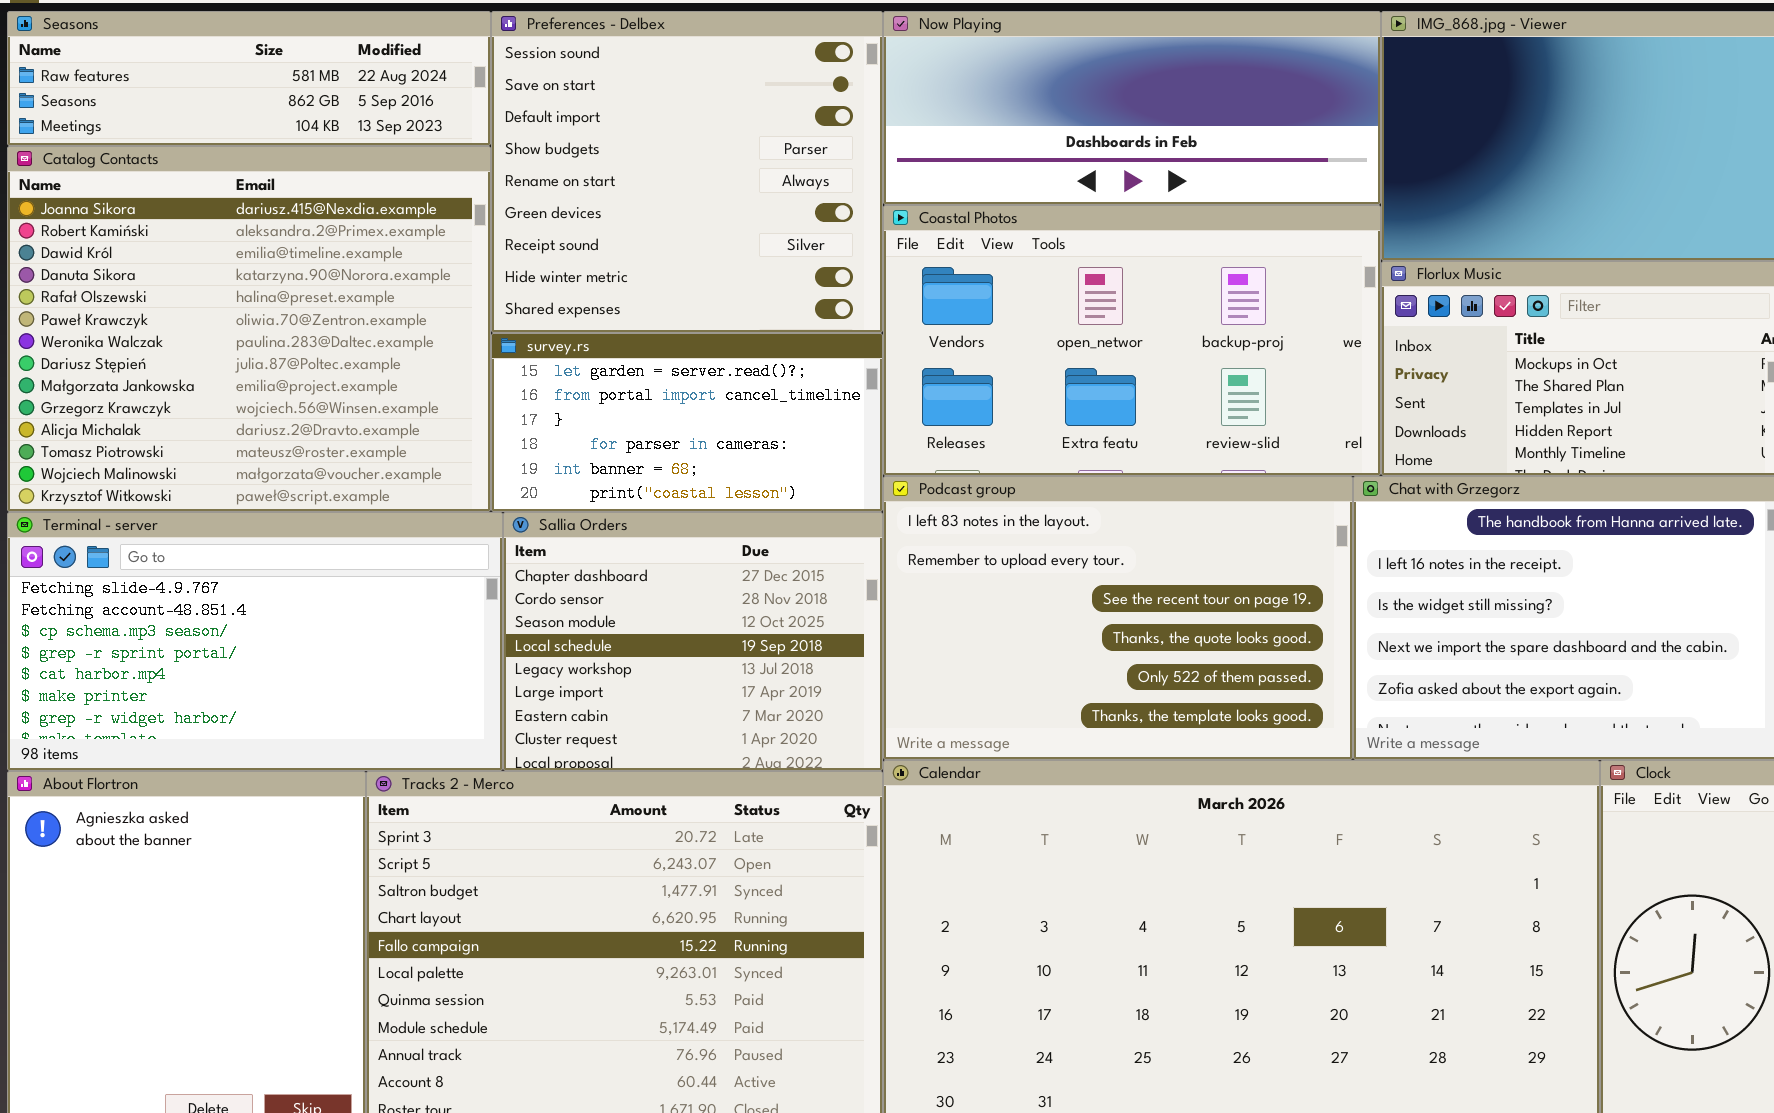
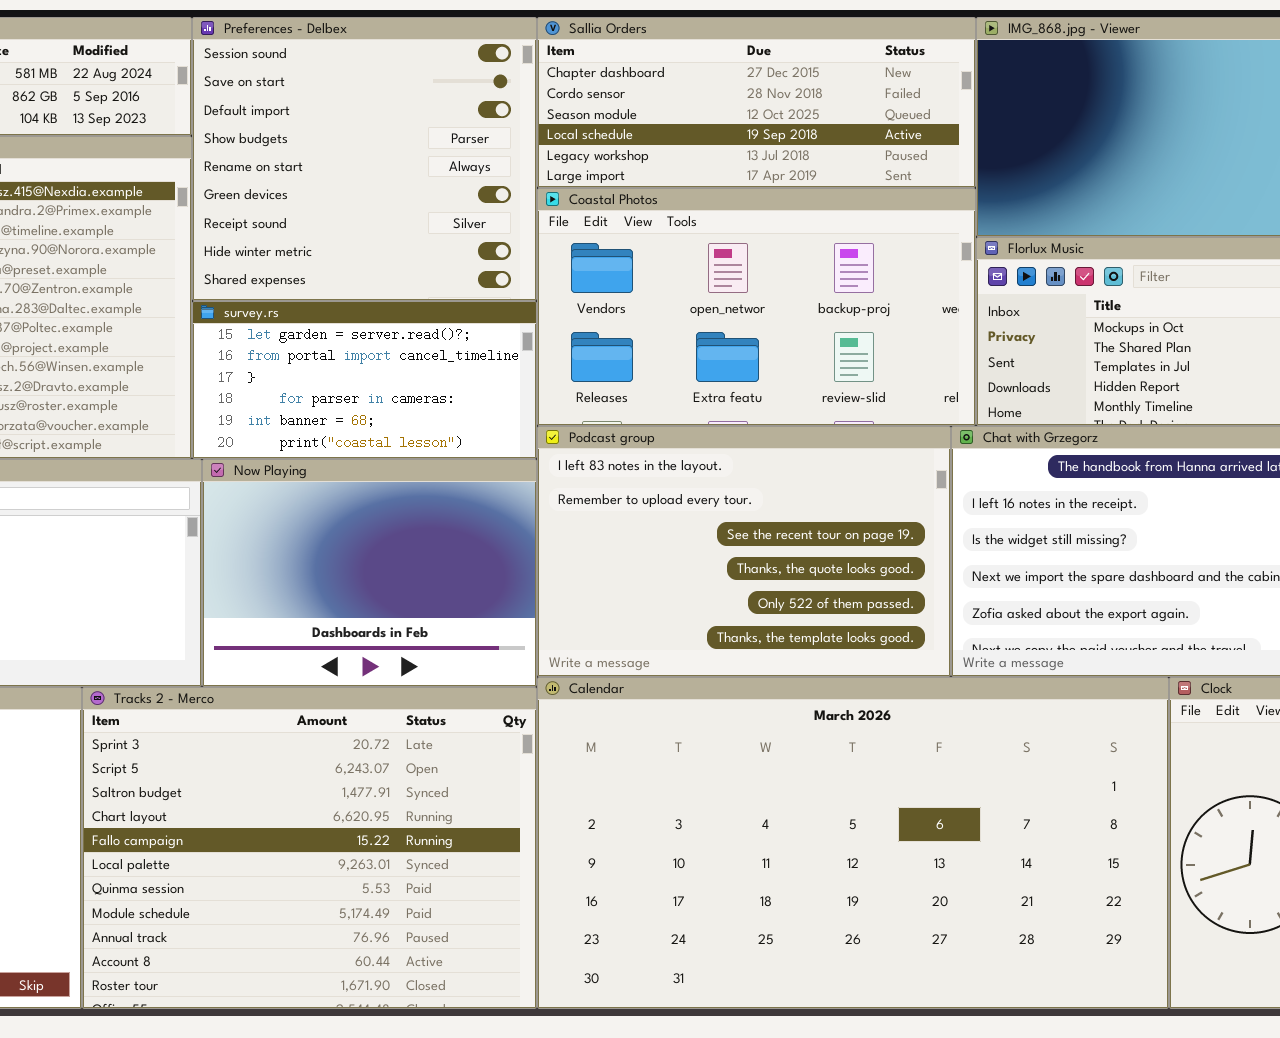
Now Playing: [883,11,1381,205] -> [202,459,537,687], moved, resized
Sallia Orders: [503,512,883,771] -> [537,17,976,188], moved, resized

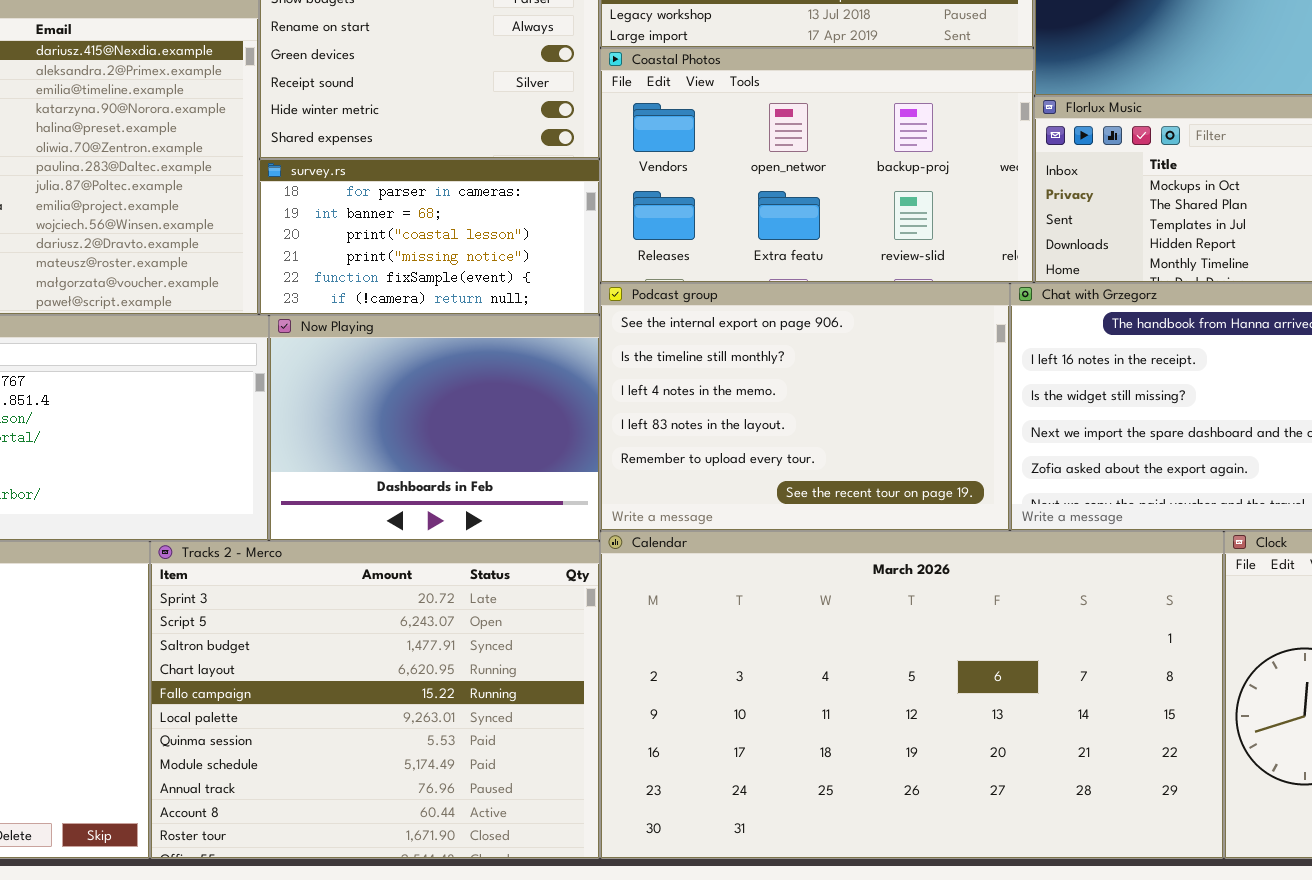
survey.rs: [192,301,537,459] -> [259,159,600,315], scrolled down 3 rows
Podcast group: [537,426,951,677] -> [600,283,1010,531], scrolled up 3 rows

